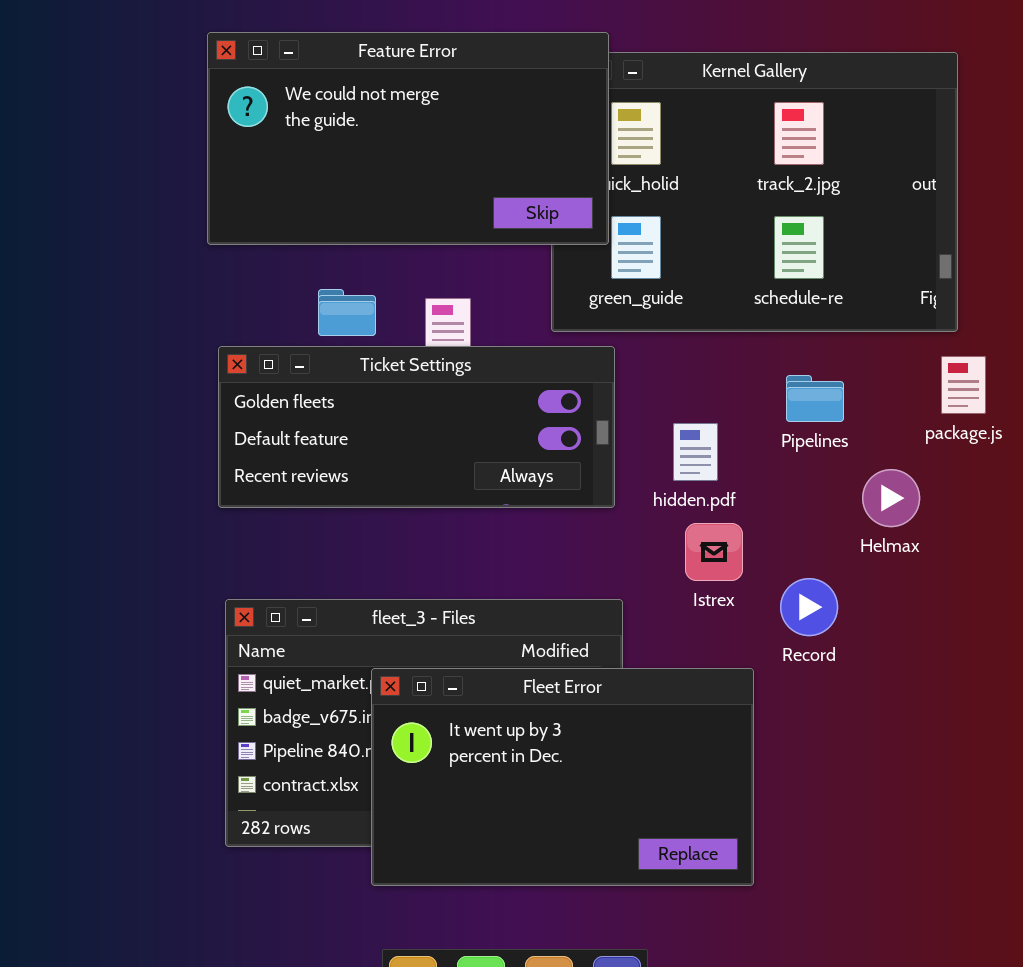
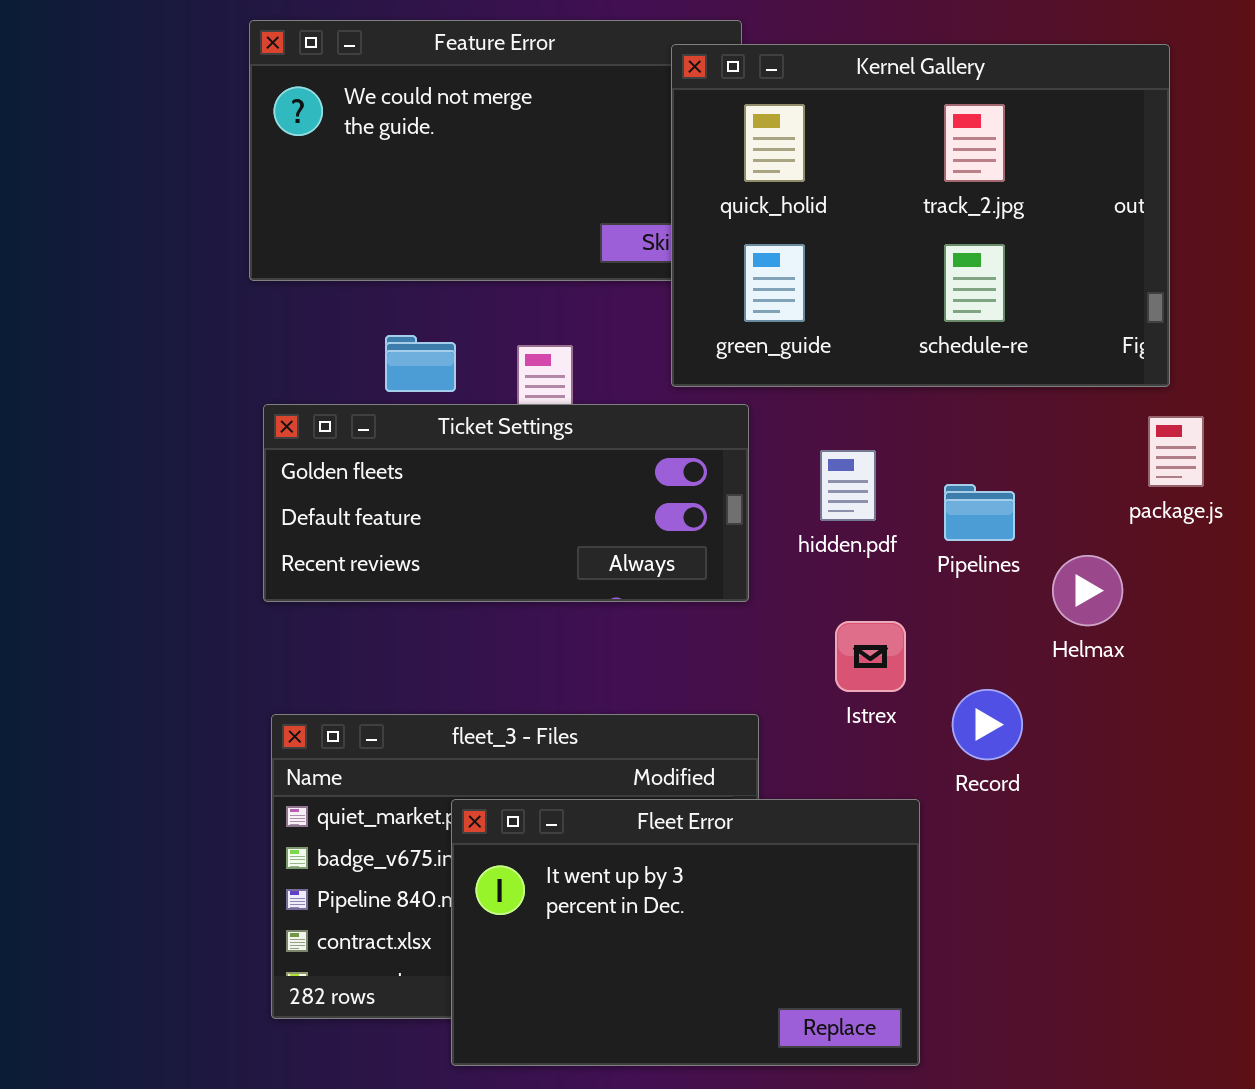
Kernel Gallery: [551,52,958,332] -> [671,44,1170,387], raised
Pipelines: [786,375,844,422] -> [944,484,1015,541], moved
hidden.pdf: [673,423,718,481] -> [820,450,876,521], moved

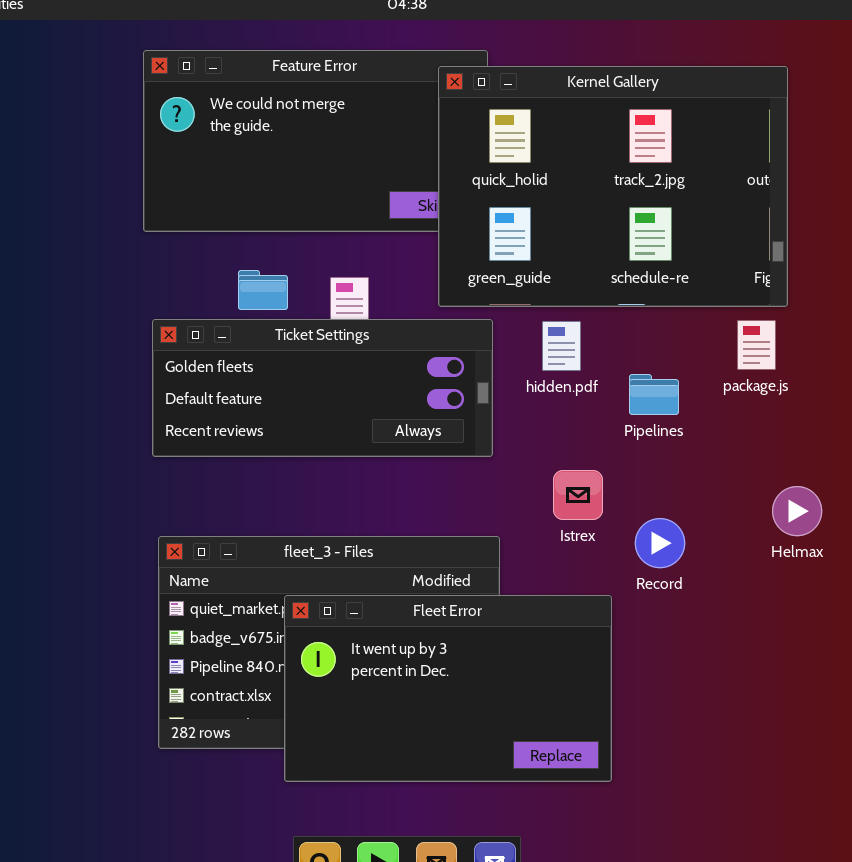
package.js: [1148,416,1204,487] -> [737,320,776,370], moved
hidden.pdf: [820,450,876,521] -> [542,321,581,371], moved
Helmax: [1052,555,1123,626] -> [772,486,822,536], moved

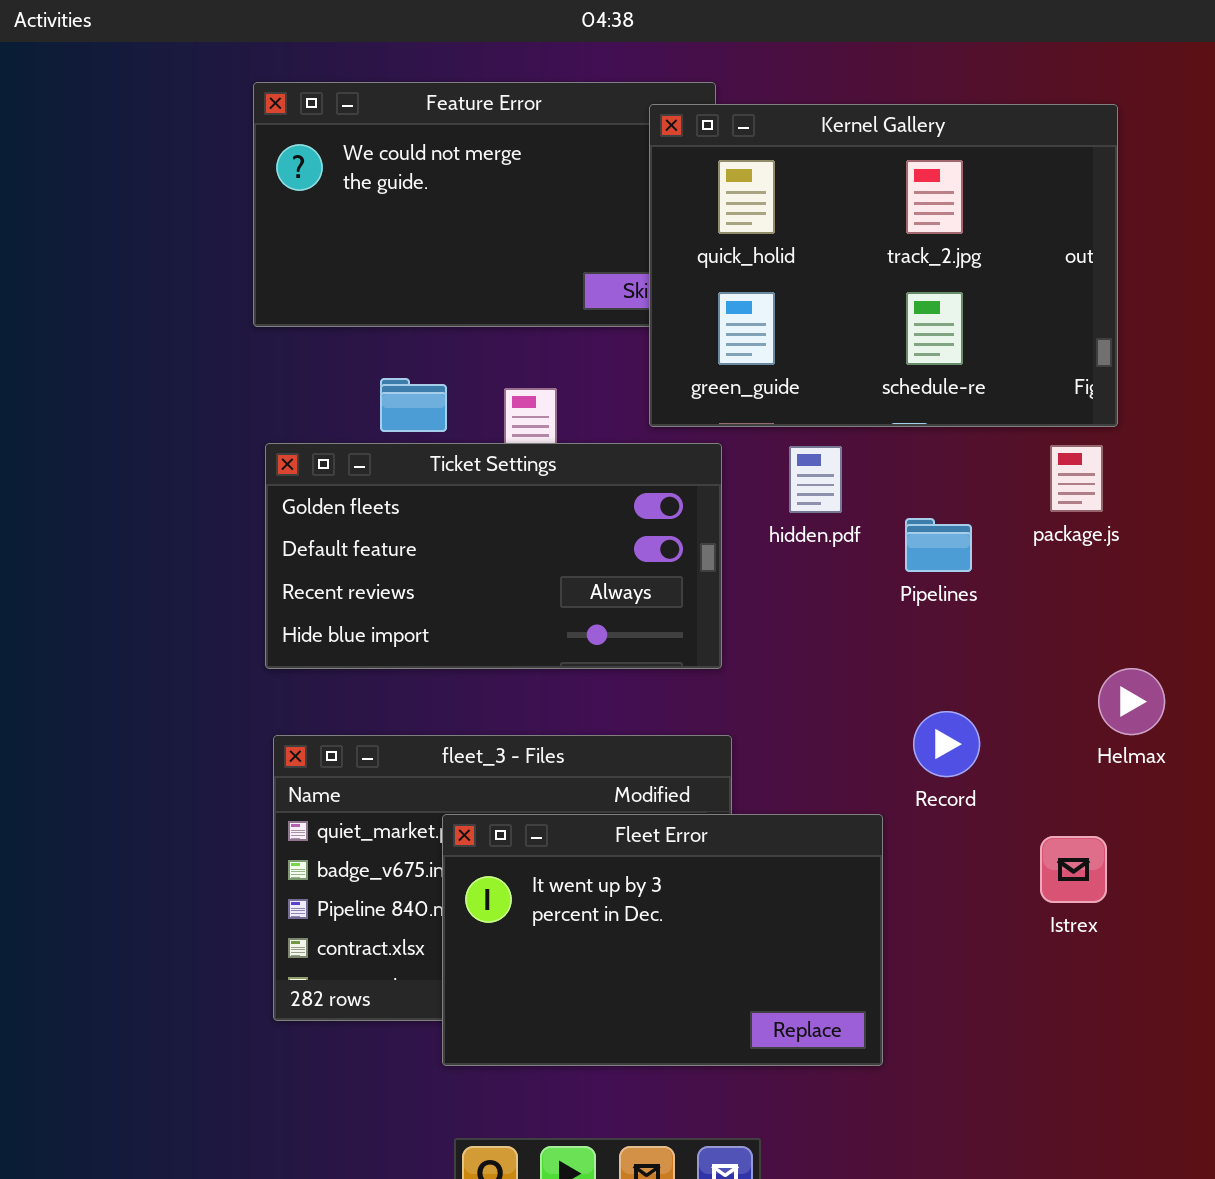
Ticket Settings: [152,319,493,457] -> [265,443,722,669], resized
Istrex: [553,470,603,520] -> [1040,836,1107,903], moved

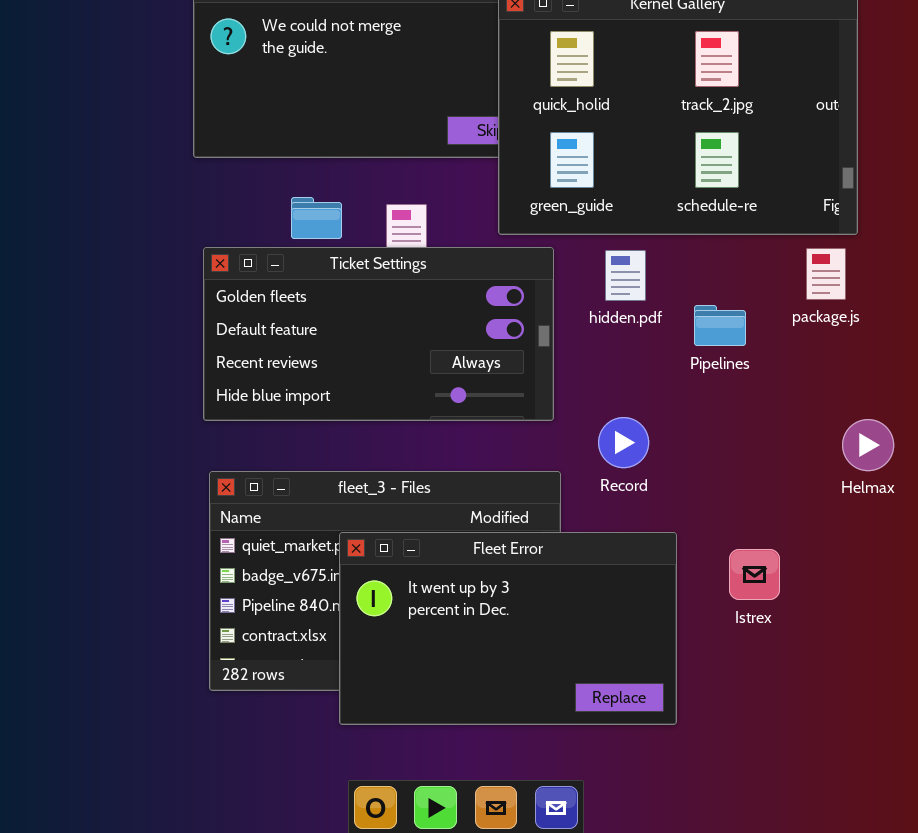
Record: [913,711,980,777] -> [598,417,649,468], moved
Istrex: [1040,836,1107,903] -> [729,549,780,600], moved

